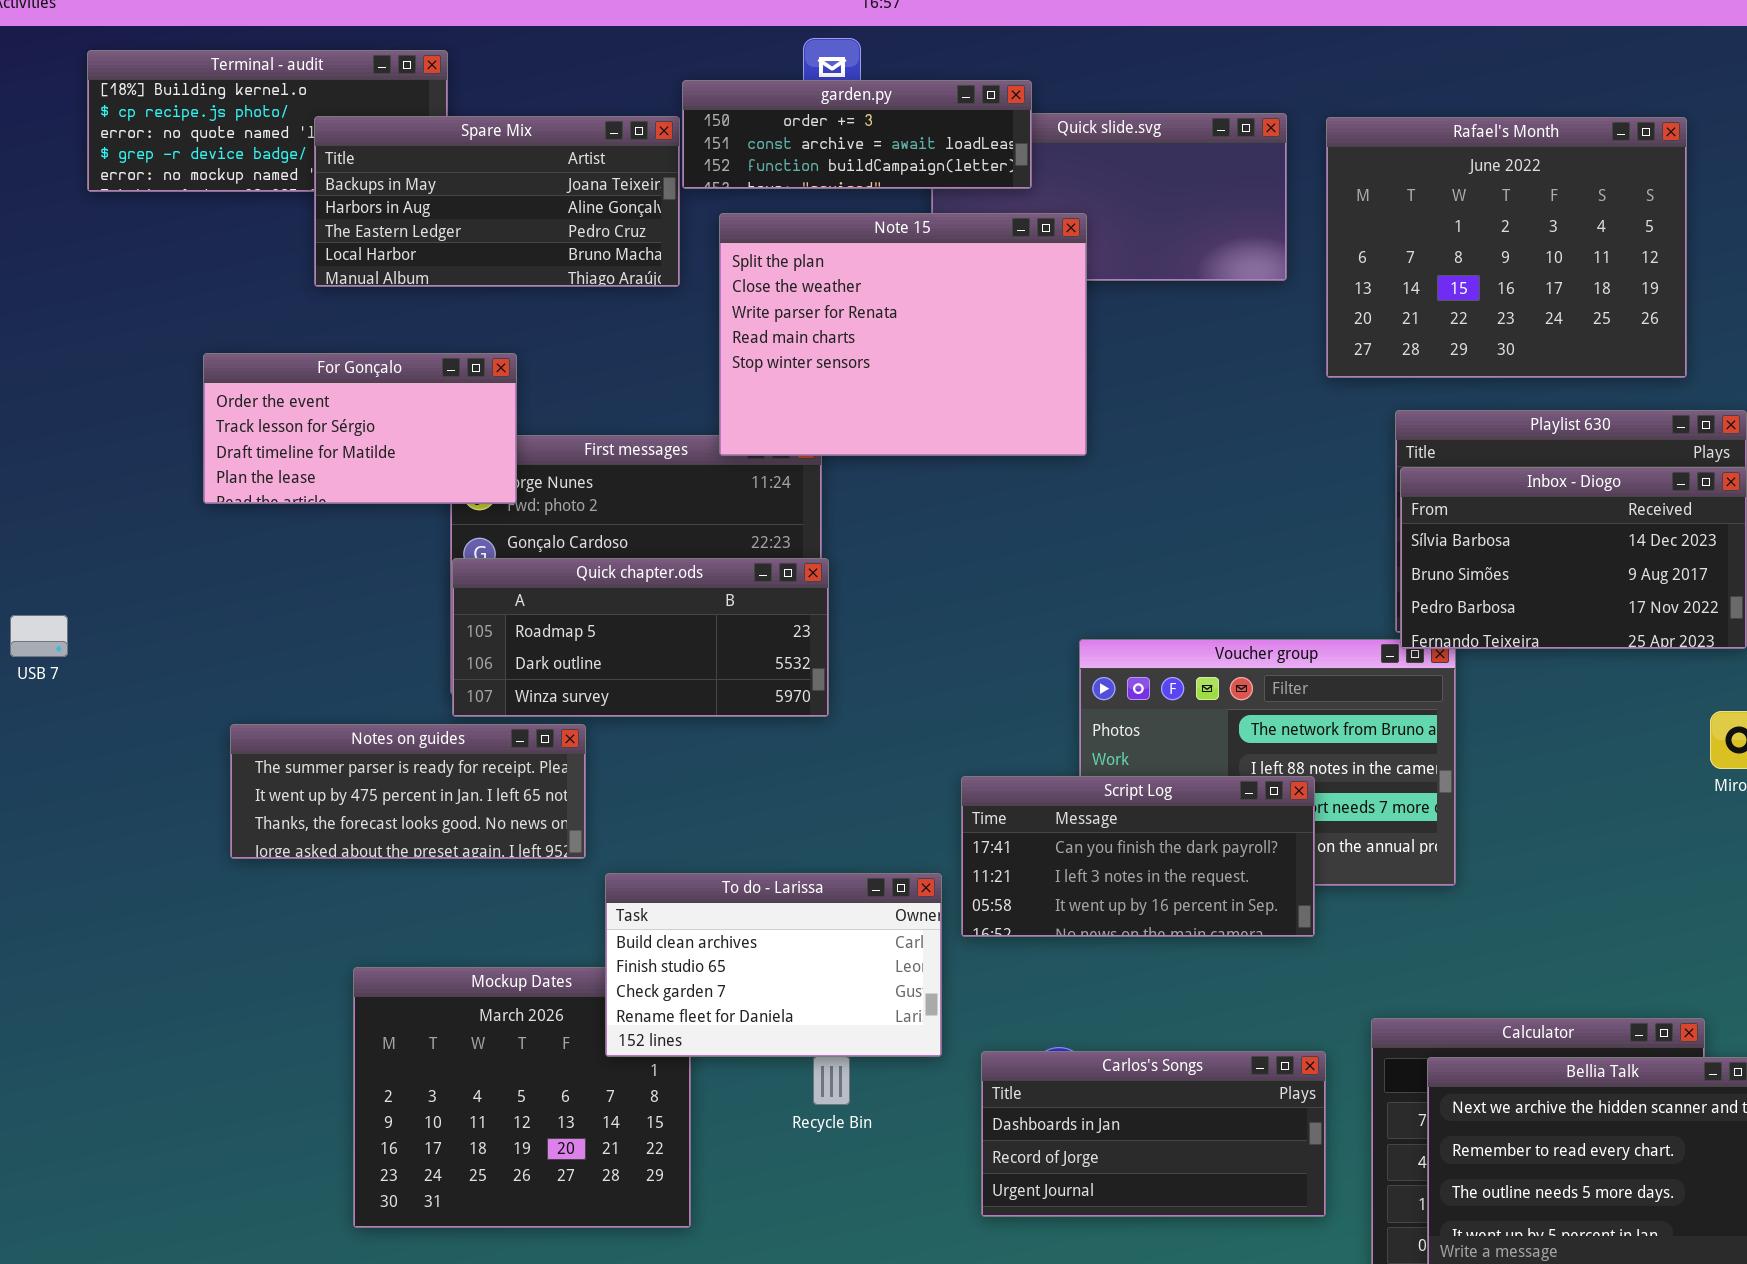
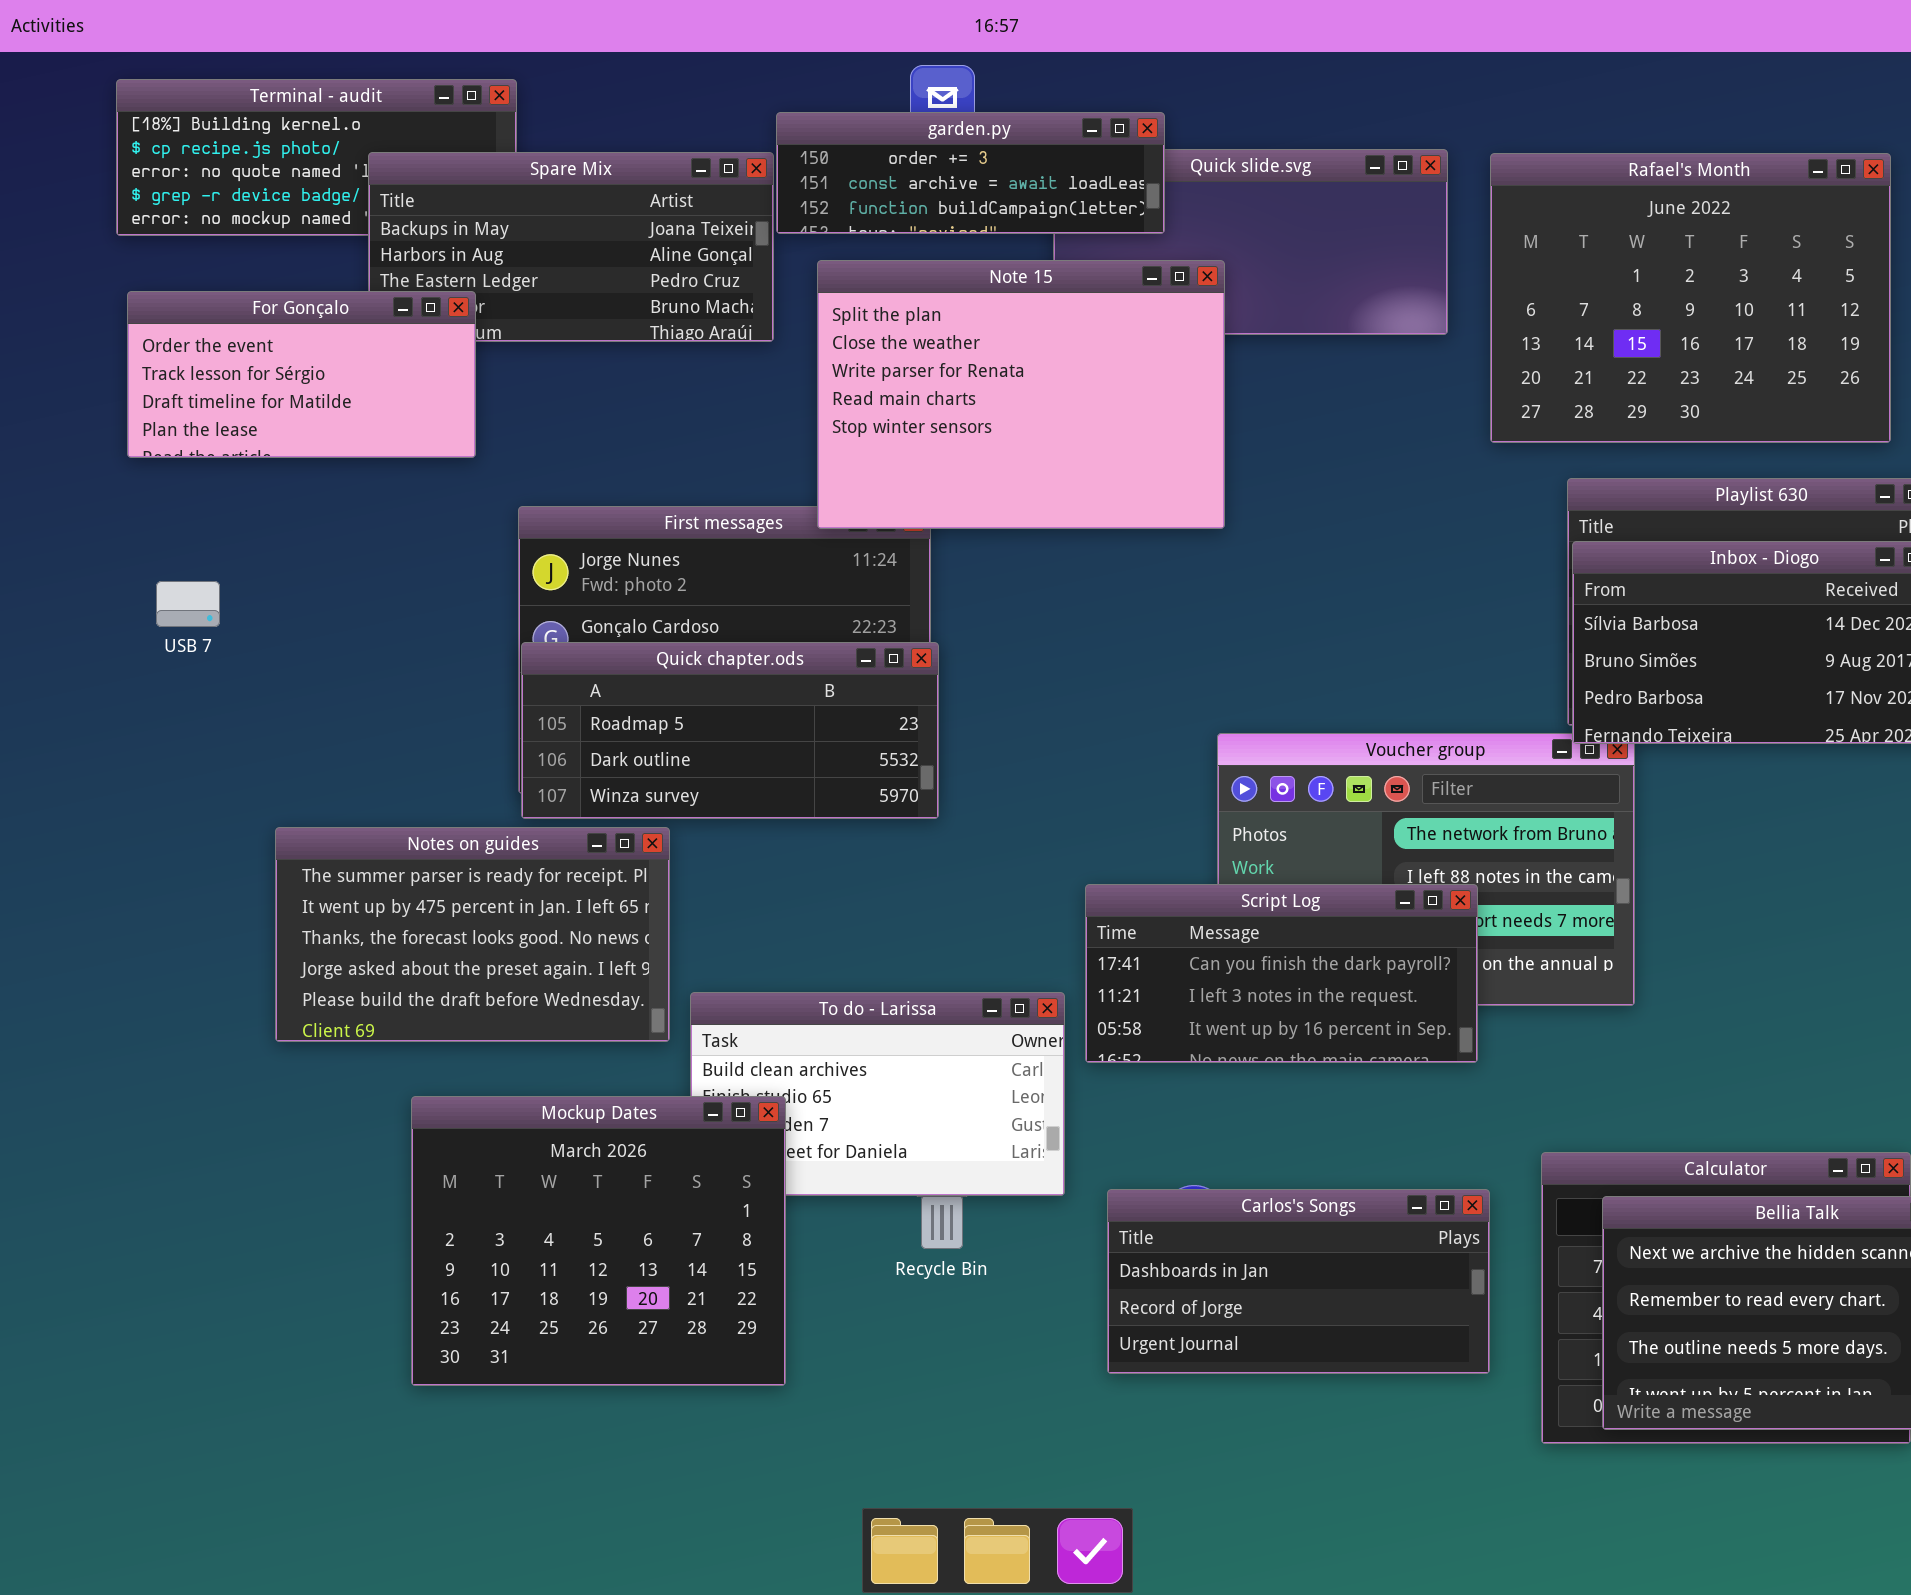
For Gonçalo: [203,353,517,504] -> [127,291,476,458], moved
USB 7: [10,615,68,657] -> [156,581,220,627], moved
Notes on guides: [230,724,586,859] -> [275,827,670,1042], resized
Mockup Dates: [353,967,691,1228] -> [411,1096,786,1386], raised

